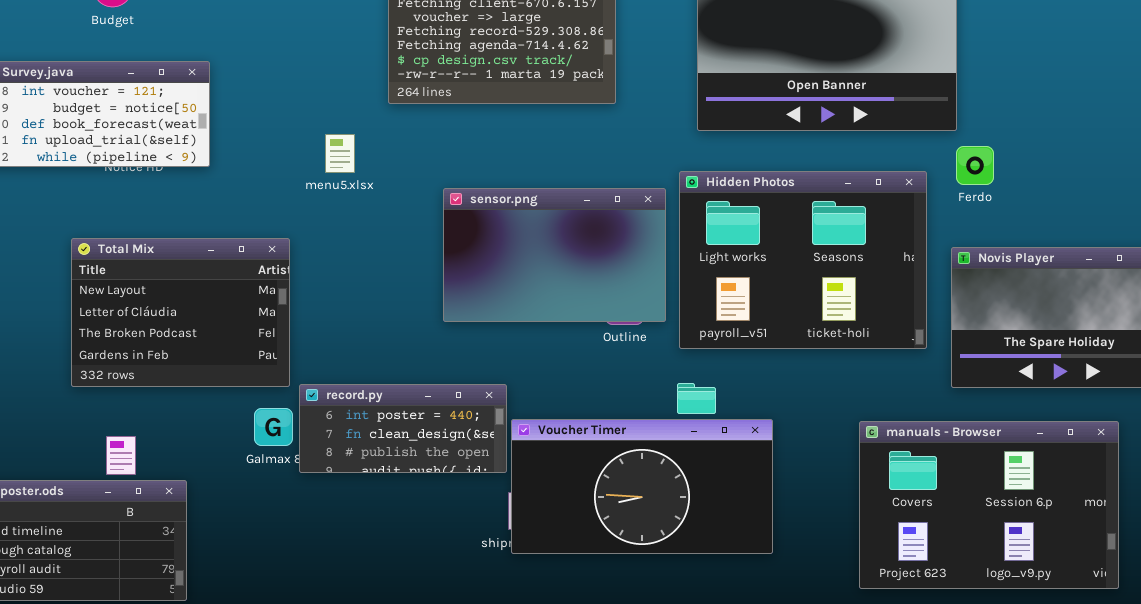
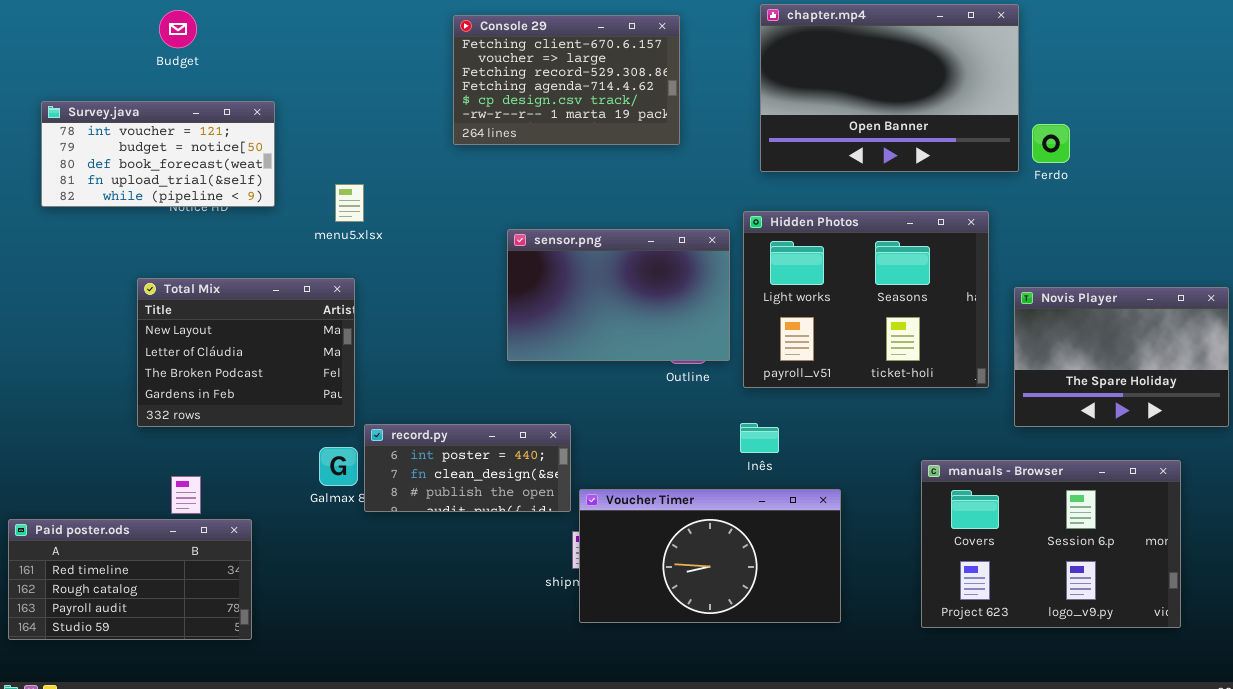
menu5.xlsx: [325,134,355,173] -> [335,184,364,222], moved
Ferdo: [956,146,994,185] -> [1032,124,1070,163], moved
Voucher Timer: [511,419,773,554] -> [579,489,841,623], moved

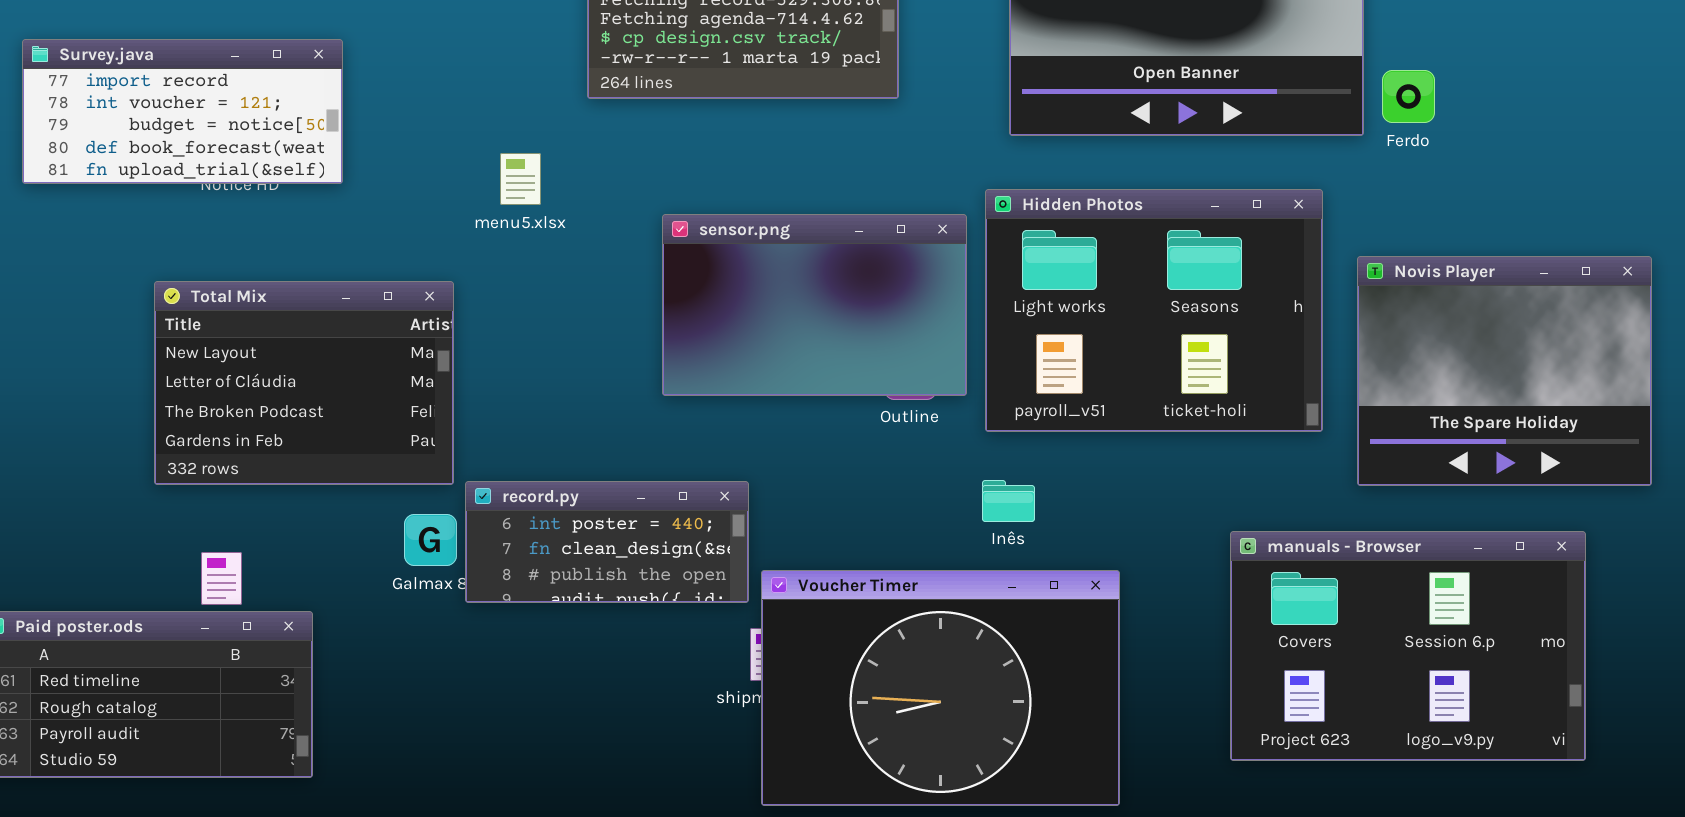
Survey.java: [41,101,275,207] -> [22,39,343,184], scrolled up 1 row
menu5.xlsx: [335,184,364,222] -> [500,153,541,205], moved
Novis Player: [1014,287,1229,427] -> [1357,256,1652,486], resized
Voucher Timer: [579,489,841,623] -> [761,570,1120,806], resized

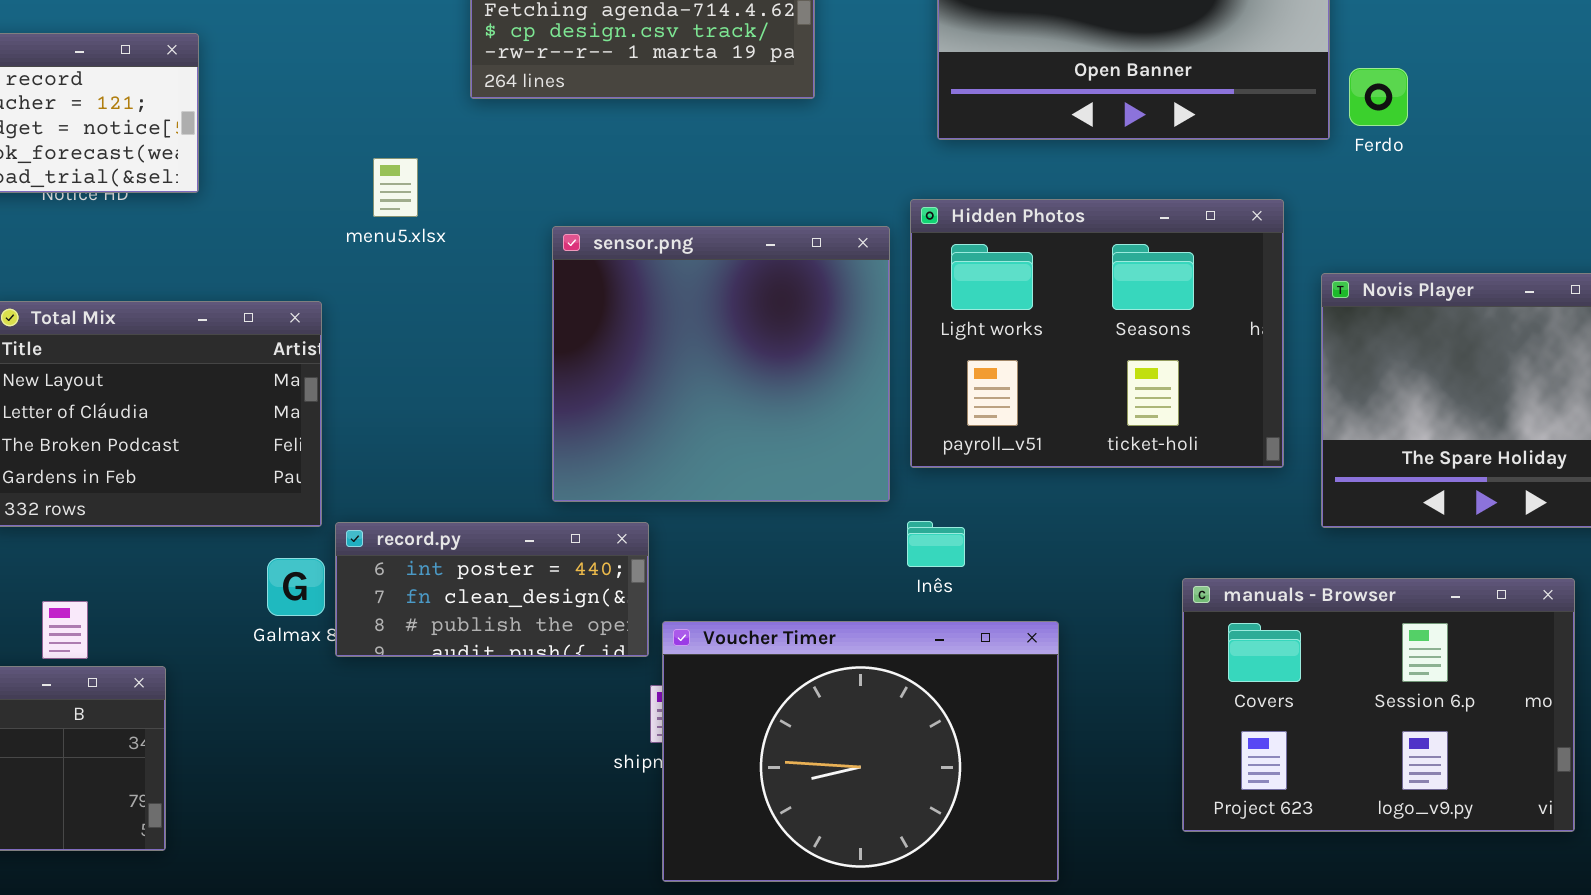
sensor.png: [662,214,967,396] -> [552,226,890,502], resized

